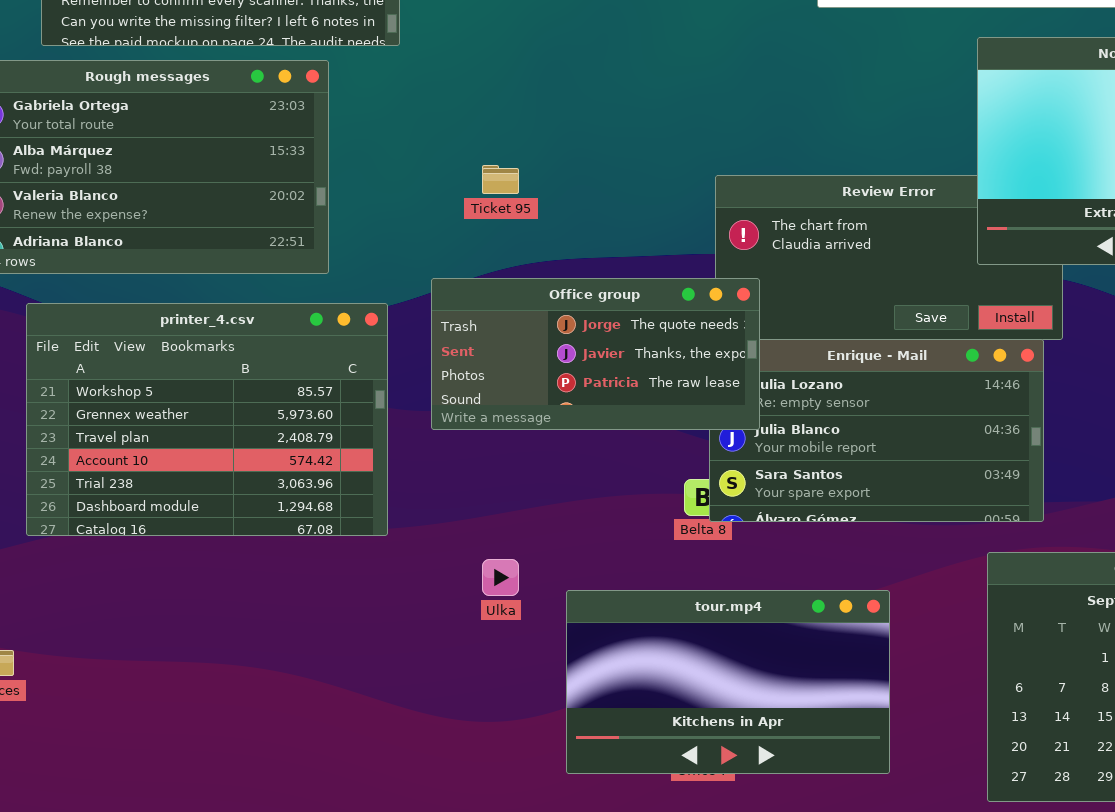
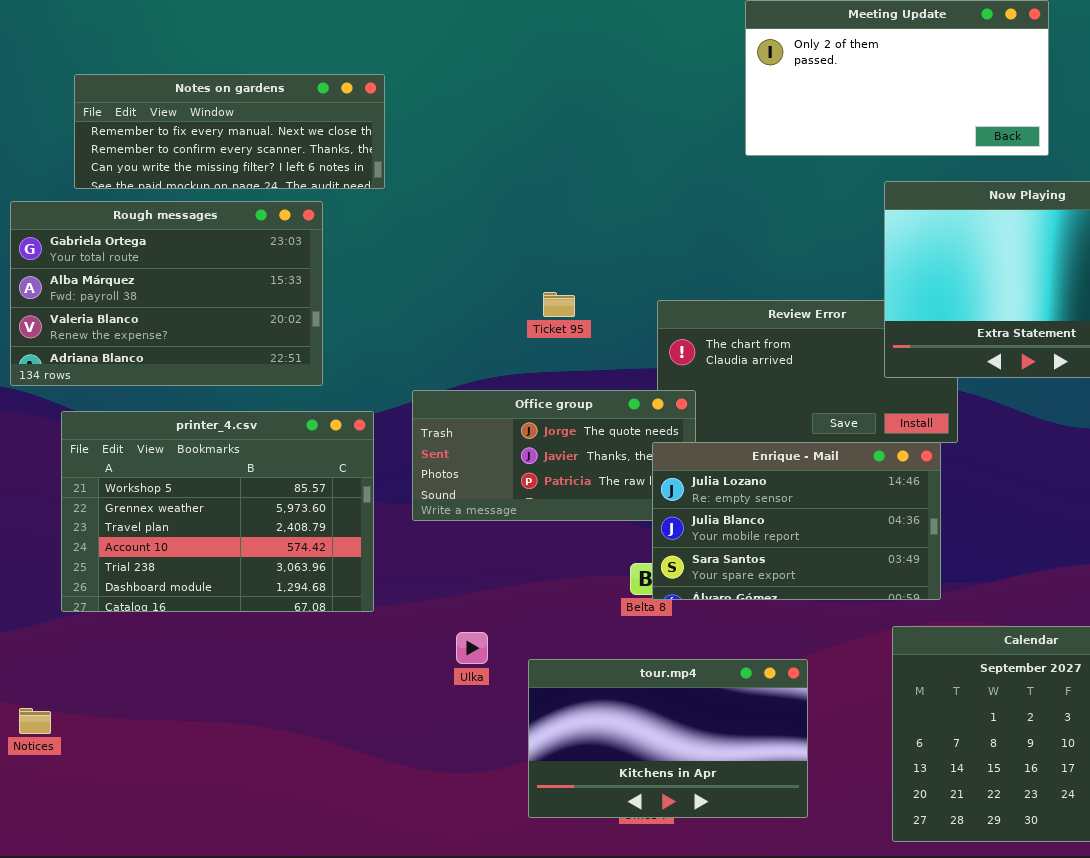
Ticket 95: [482,165,519,194] -> [543,292,575,317], moved
Enrique - Mail: [709,339,1044,522] -> [652,442,941,600], raised

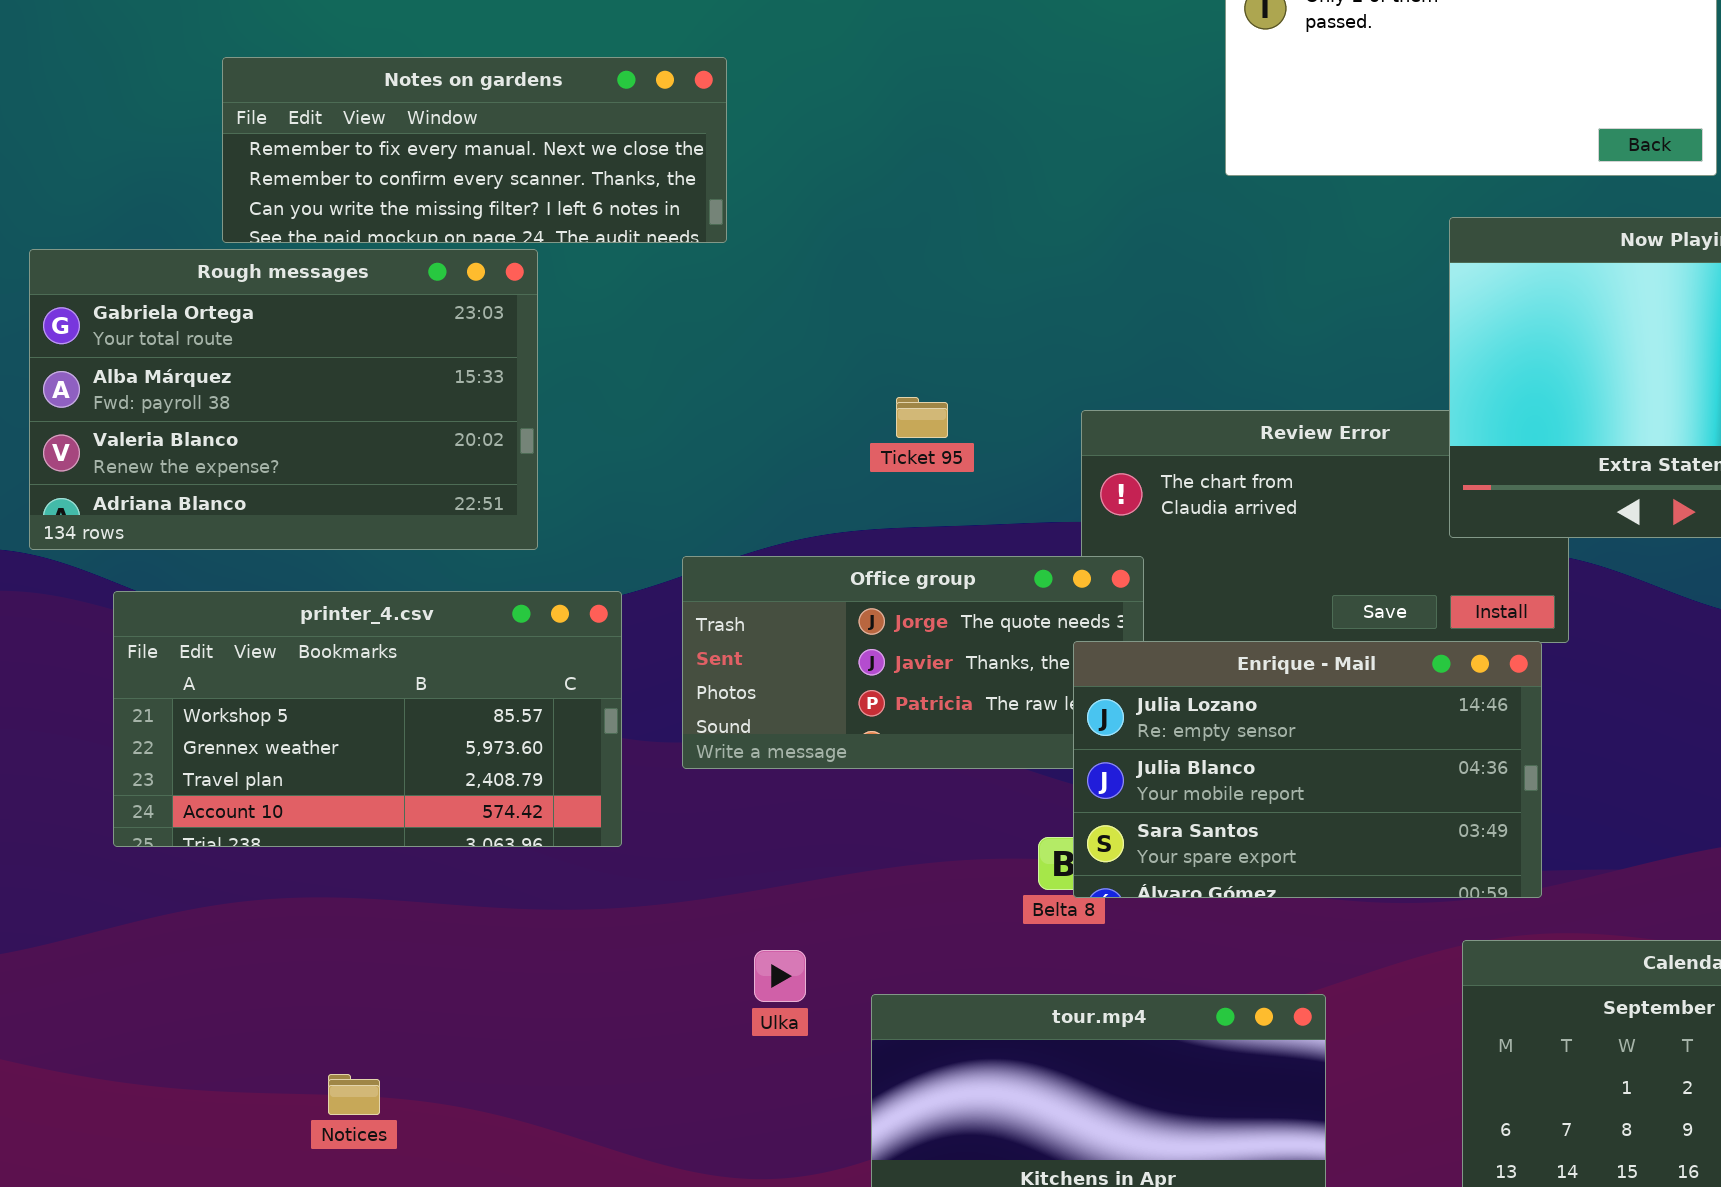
Notes on gardens: [74,74,385,189] -> [222,57,727,243], moved
printer_4.csv: [61,411,374,612] -> [113,591,622,847], resized
Notices: [19,708,51,734] -> [328,1074,380,1115], moved

